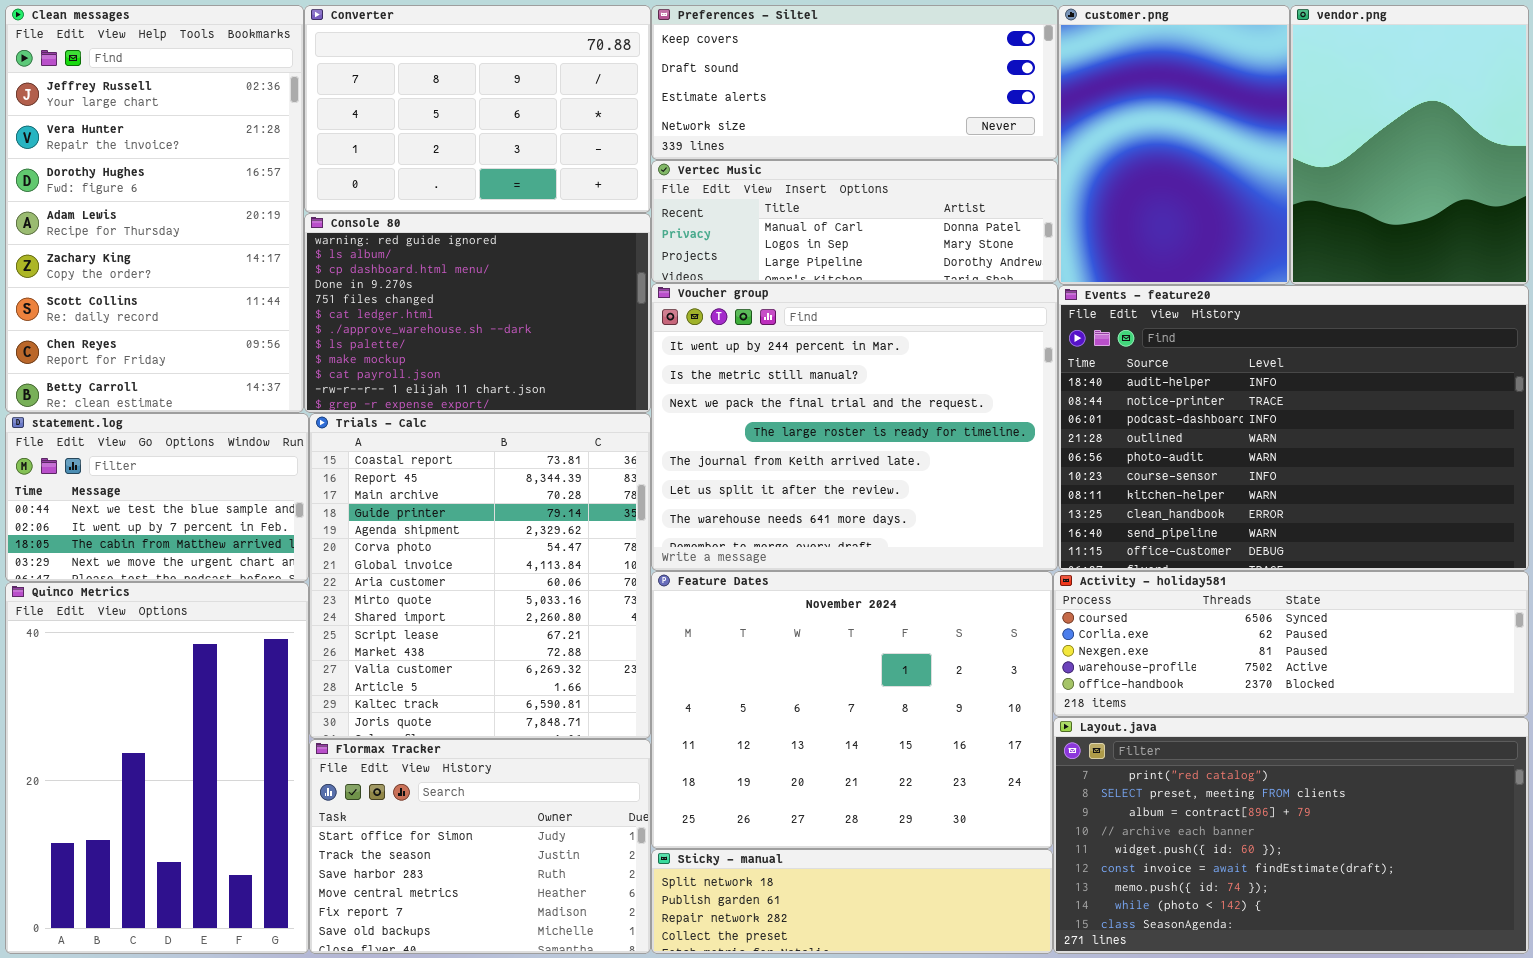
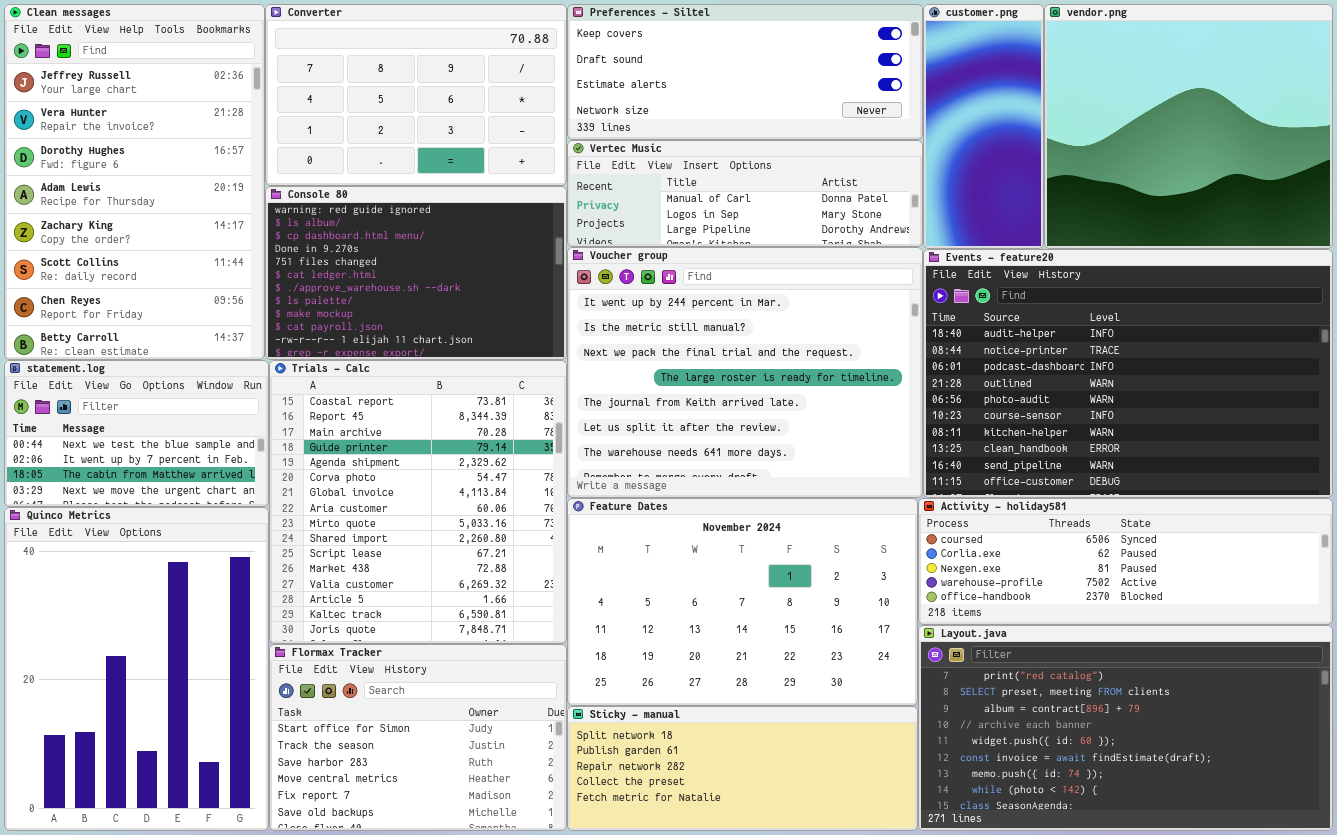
customer.png: [1058,5,1290,285] -> [923,4,1044,249], resized
vendor.png: [1290,5,1529,285] -> [1044,4,1333,249], resized
Feature Dates: [651,571,1053,849] -> [567,498,918,706], resized
Sticky - manual: [651,849,1053,954] -> [567,706,918,831], resized

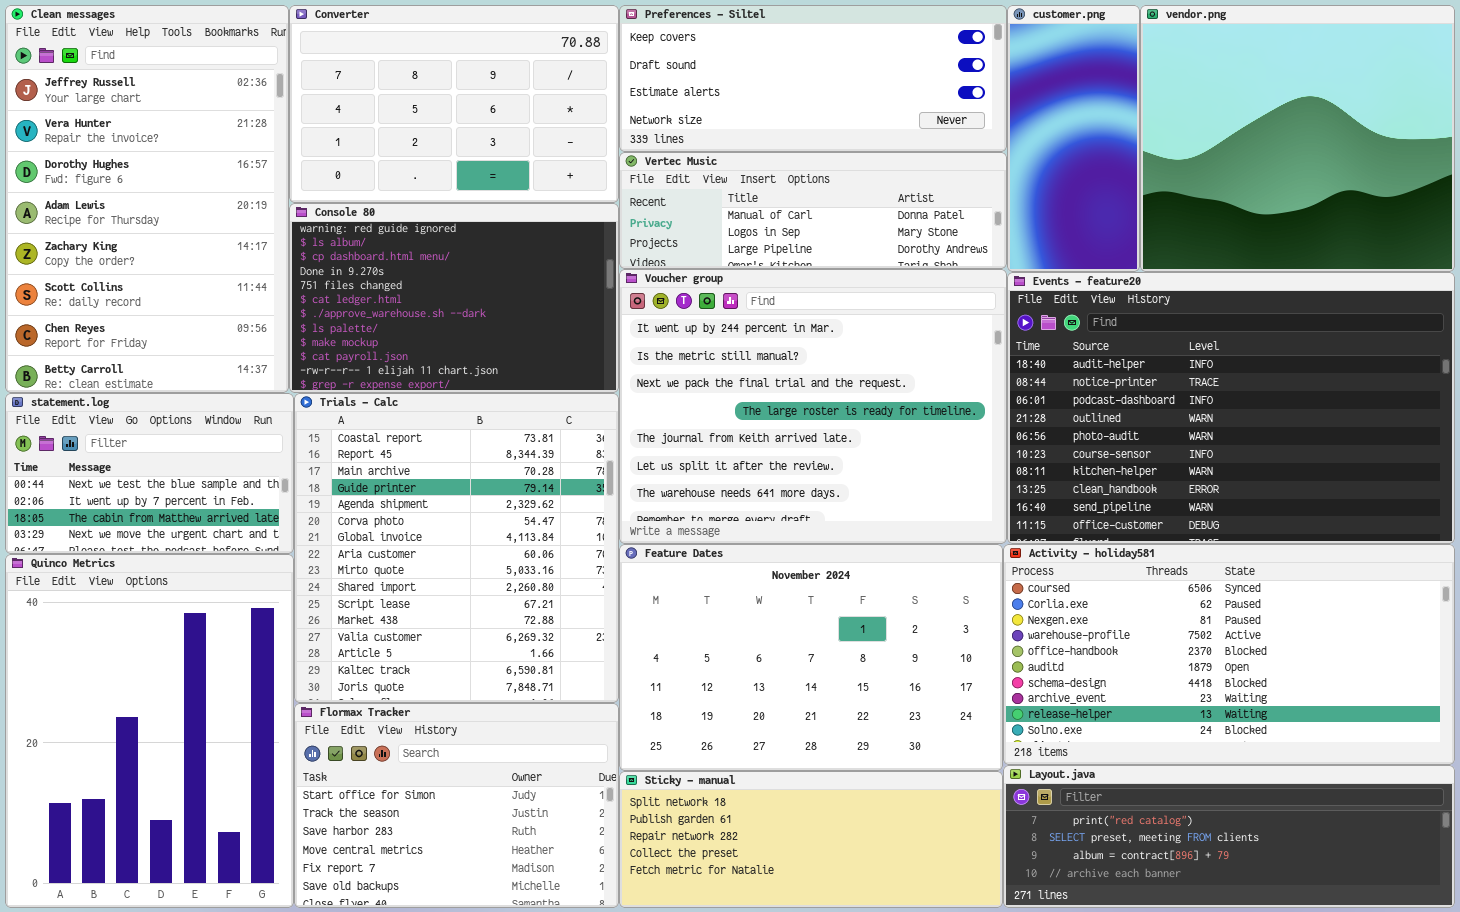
Activity - holiday581: [918,498,1333,625] -> [1003,544,1455,765], resized
Layout.java: [918,625,1333,831] -> [1003,765,1455,908], resized

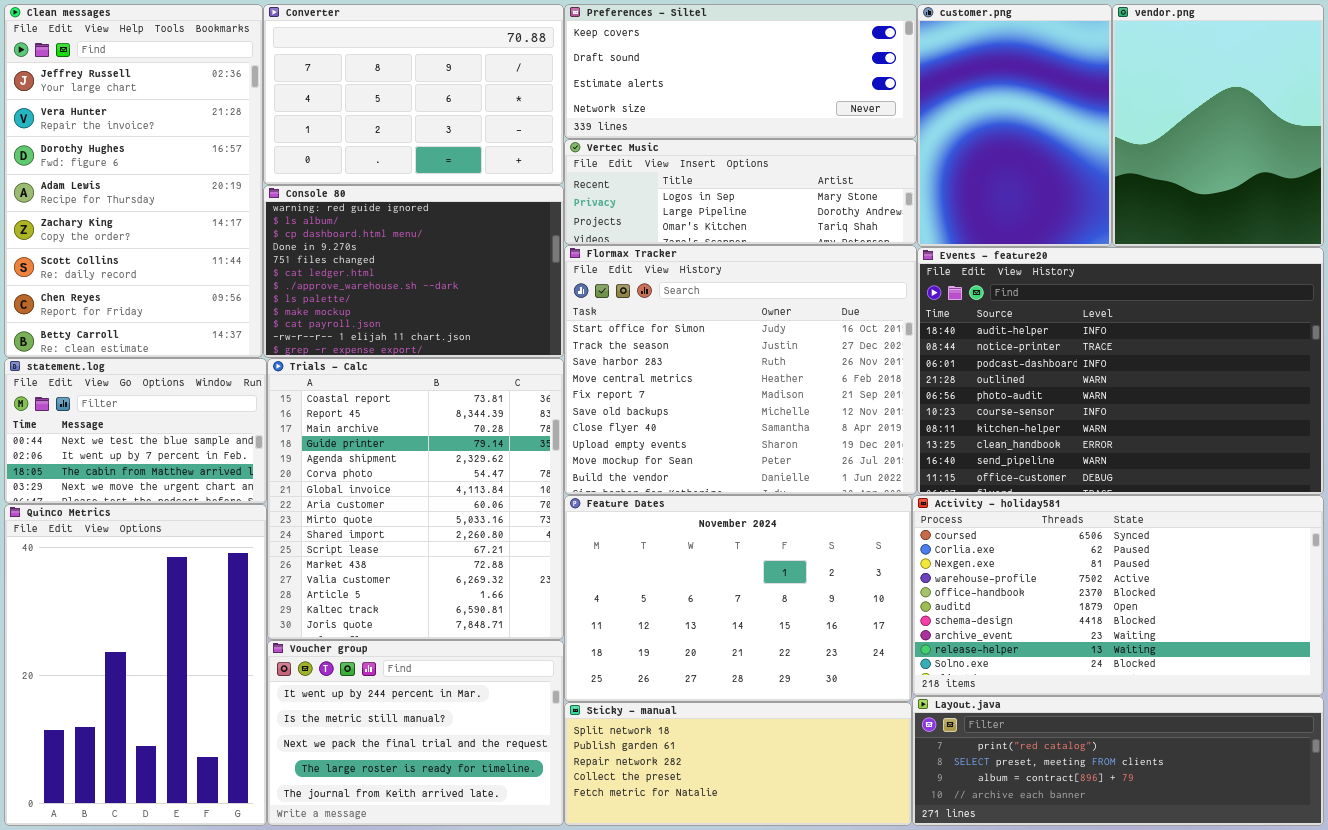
customer.png: [1007,5,1140,272] -> [917,4,1112,247], resized
vendor.png: [1140,5,1455,272] -> [1112,4,1324,247], resized
Vertec Music: [619,152,1007,269] -> [564,139,917,245], scrolled down 1 row
Voucher group: [619,269,1007,544] -> [267,640,564,826], moved, resized
Flormax Tracker: [294,703,619,908] -> [564,245,917,495], moved, resized

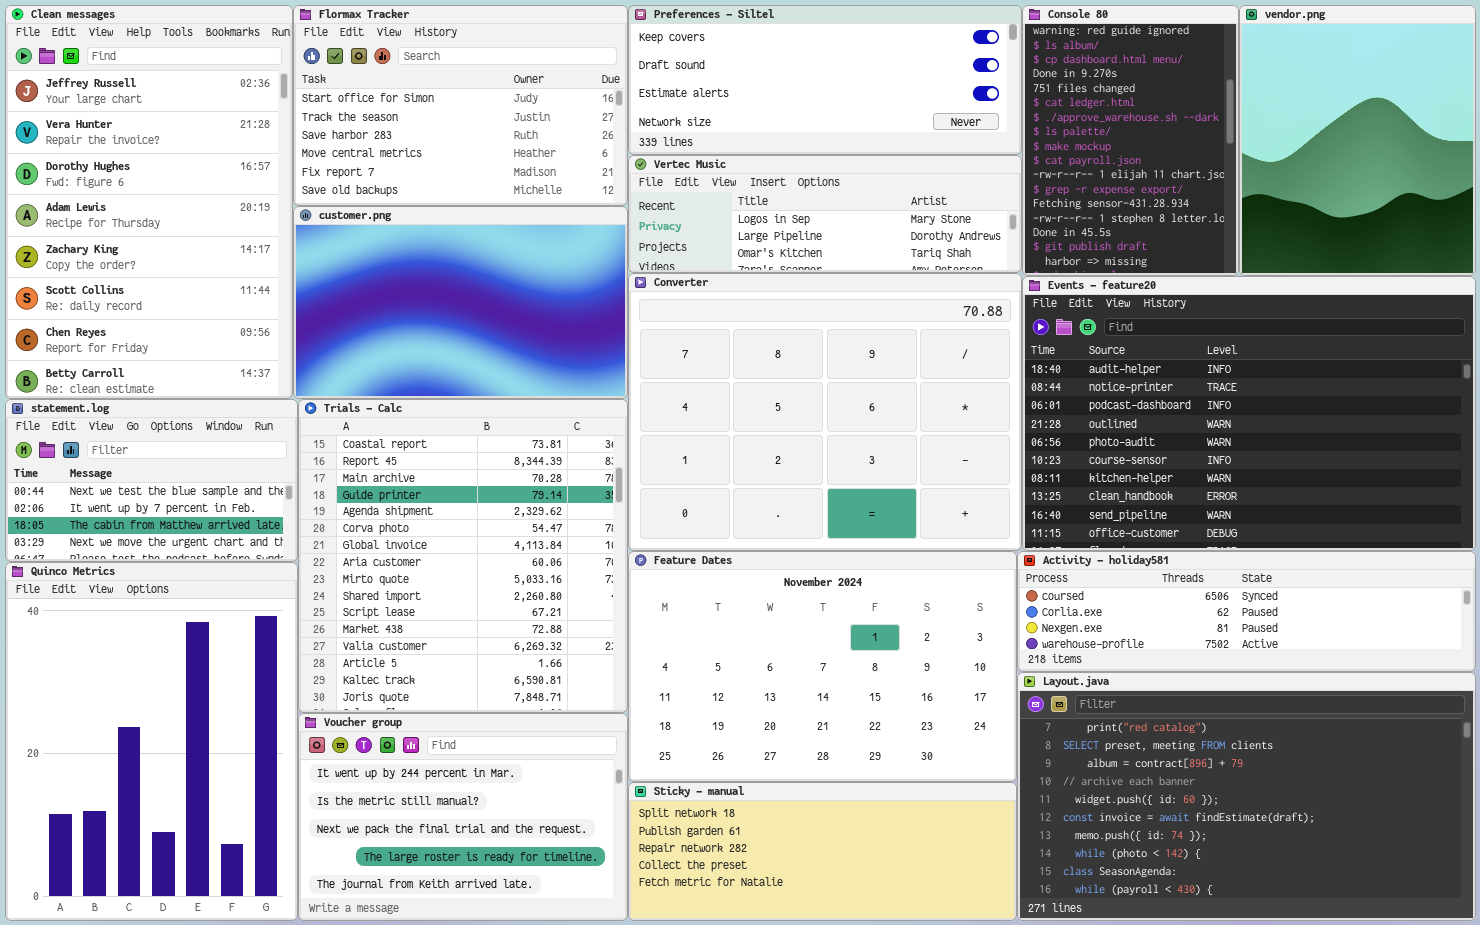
Converter: [263,4,564,185] -> [628,273,1022,551], moved, resized
customer.png: [917,4,1112,247] -> [293,206,628,399], moved, resized
Console 80: [263,185,564,358] -> [1022,5,1239,276], moved, resized
Flormax Tracker: [564,245,917,495] -> [293,5,628,206], moved, resized
Activity - holiday581: [912,495,1324,696] -> [1017,551,1476,672], resized
Layout.java: [912,696,1324,826] -> [1017,672,1476,921], resized

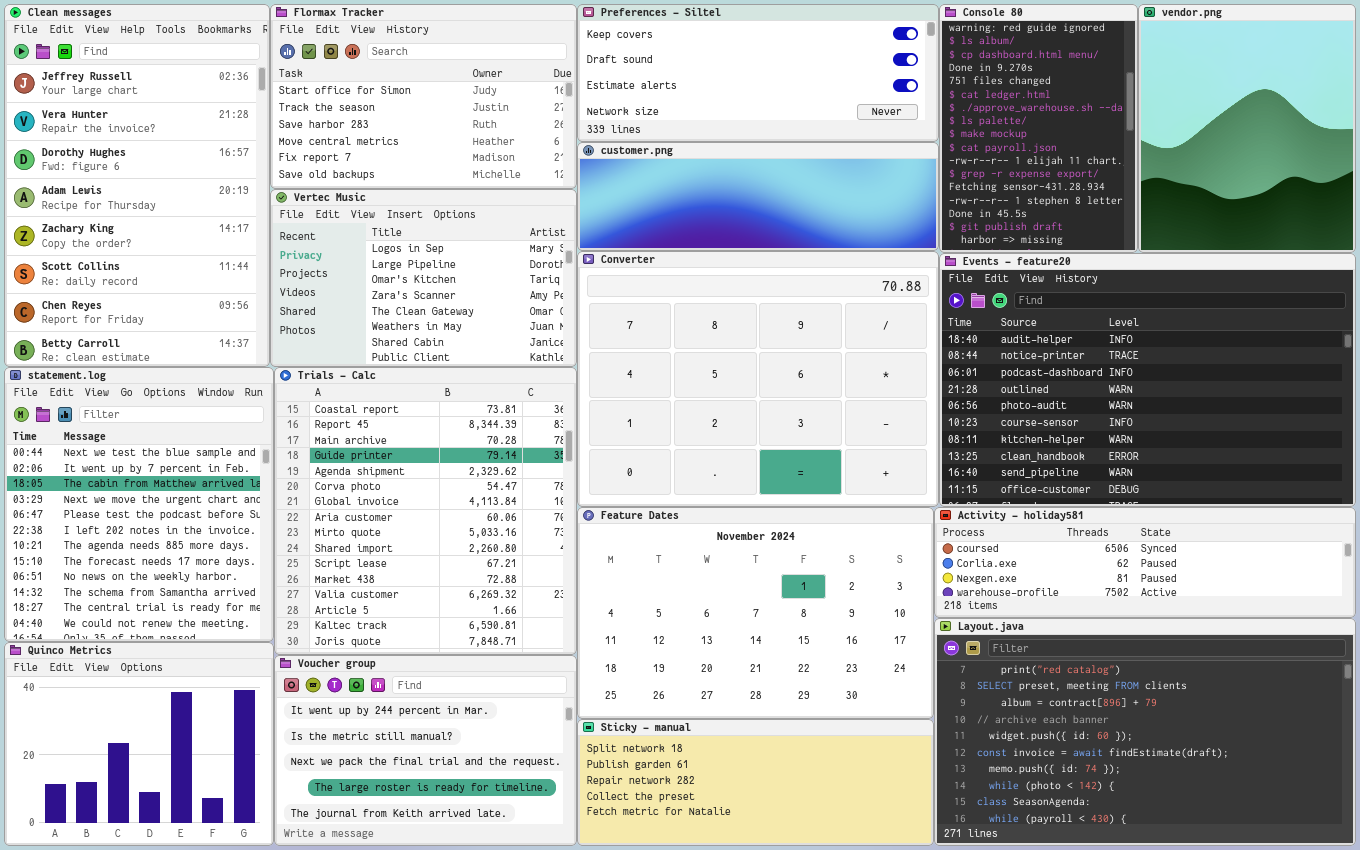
Vertec Music: [628,155,1022,273] -> [270,189,577,367], moved, resized
customer.png: [293,206,628,399] -> [577,142,939,251], moved, resized
statement.log: [5,399,298,562] -> [4,367,274,642], resized
Quinco Metrics: [5,562,298,921] -> [4,642,274,846], resized

